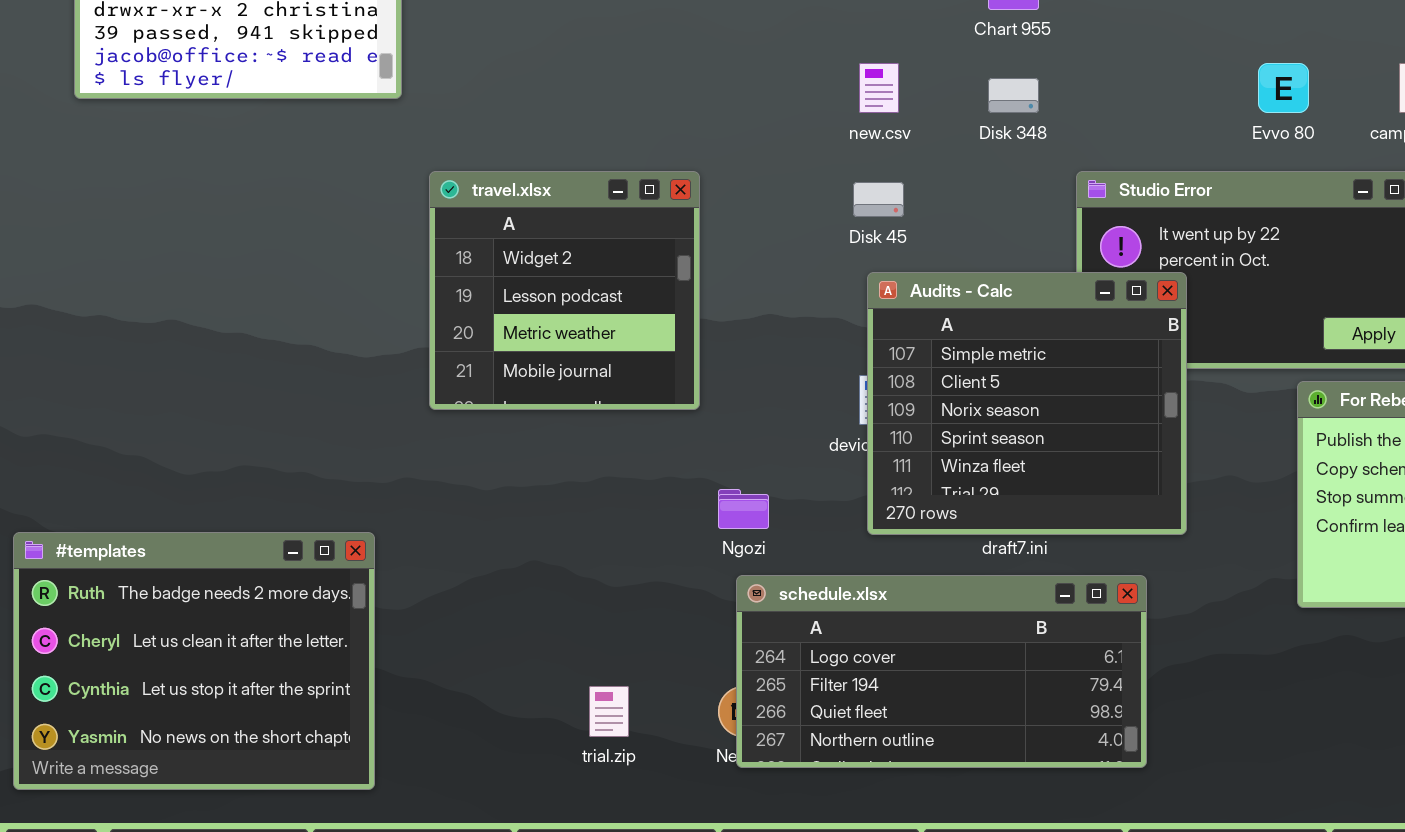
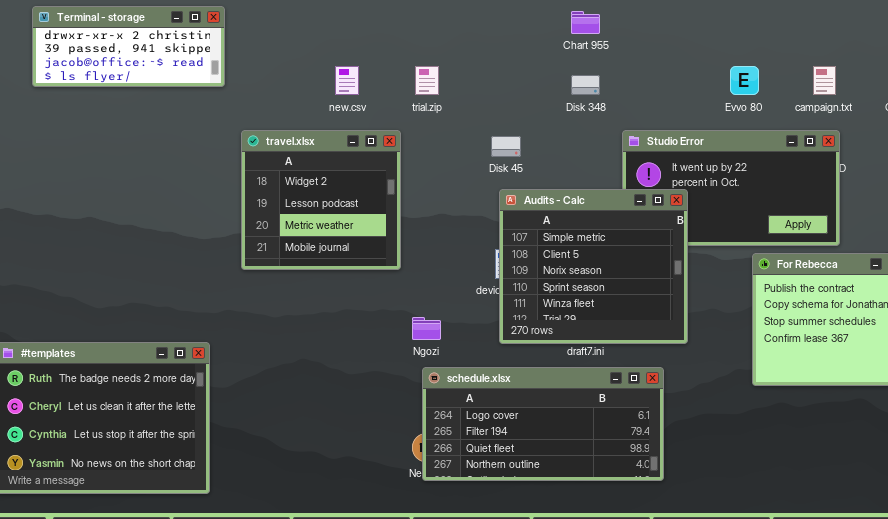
new.csv: [859,63,899,113] -> [335,66,359,95], moved
trial.zip: [589,686,629,737] -> [415,66,439,95], moved

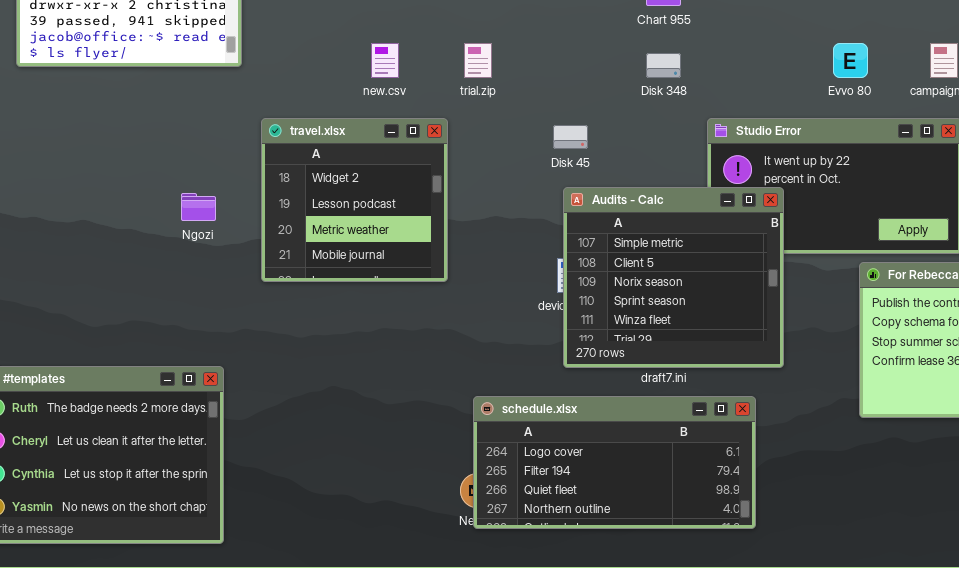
Ngozi: [412,317,441,340] -> [181,193,216,221], moved

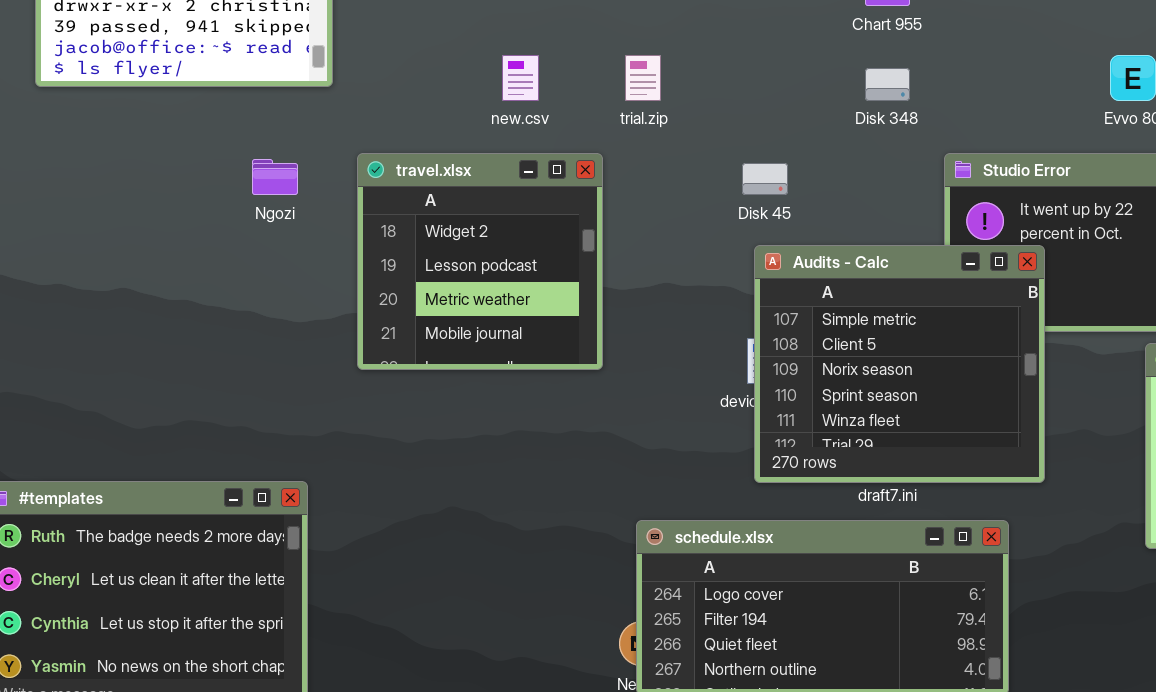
Ngozi: [181,193,216,221] -> [252,159,298,195], moved

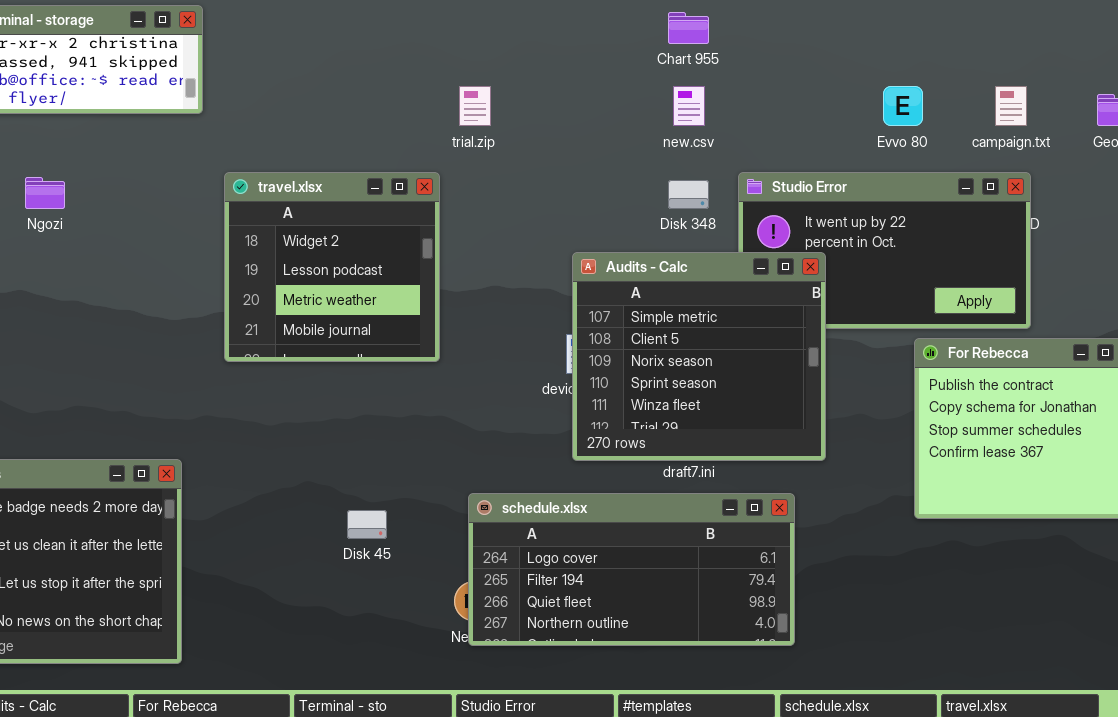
new.csv: [502,55,539,101] -> [673,86,705,126], moved
Disk 348: [865,68,910,101] -> [668,180,709,209], moved
Ngozi: [252,159,298,195] -> [25,177,65,209], moved
Disk 45: [742,163,788,195] -> [347,510,387,539], moved

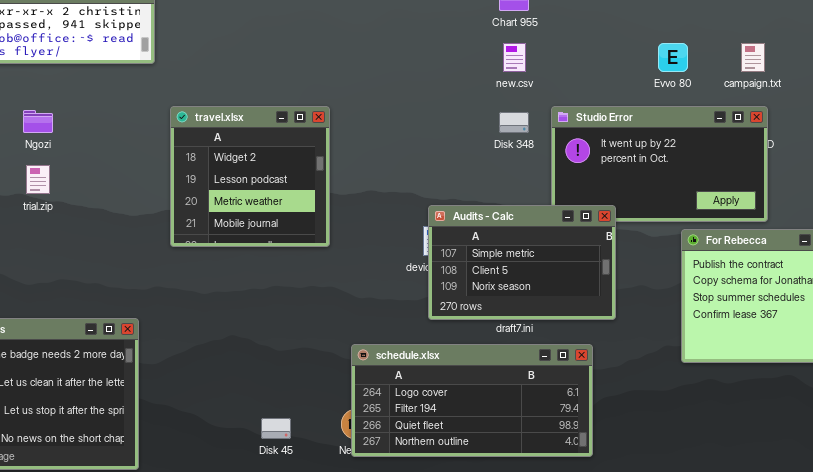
trial.zip: [459,86,491,126] -> [26,165,50,194], moved
Audits - Calc: [572,252,826,461] -> [428,205,616,320], resized
Disk 45: [347,510,387,539] -> [261,418,291,439], moved

